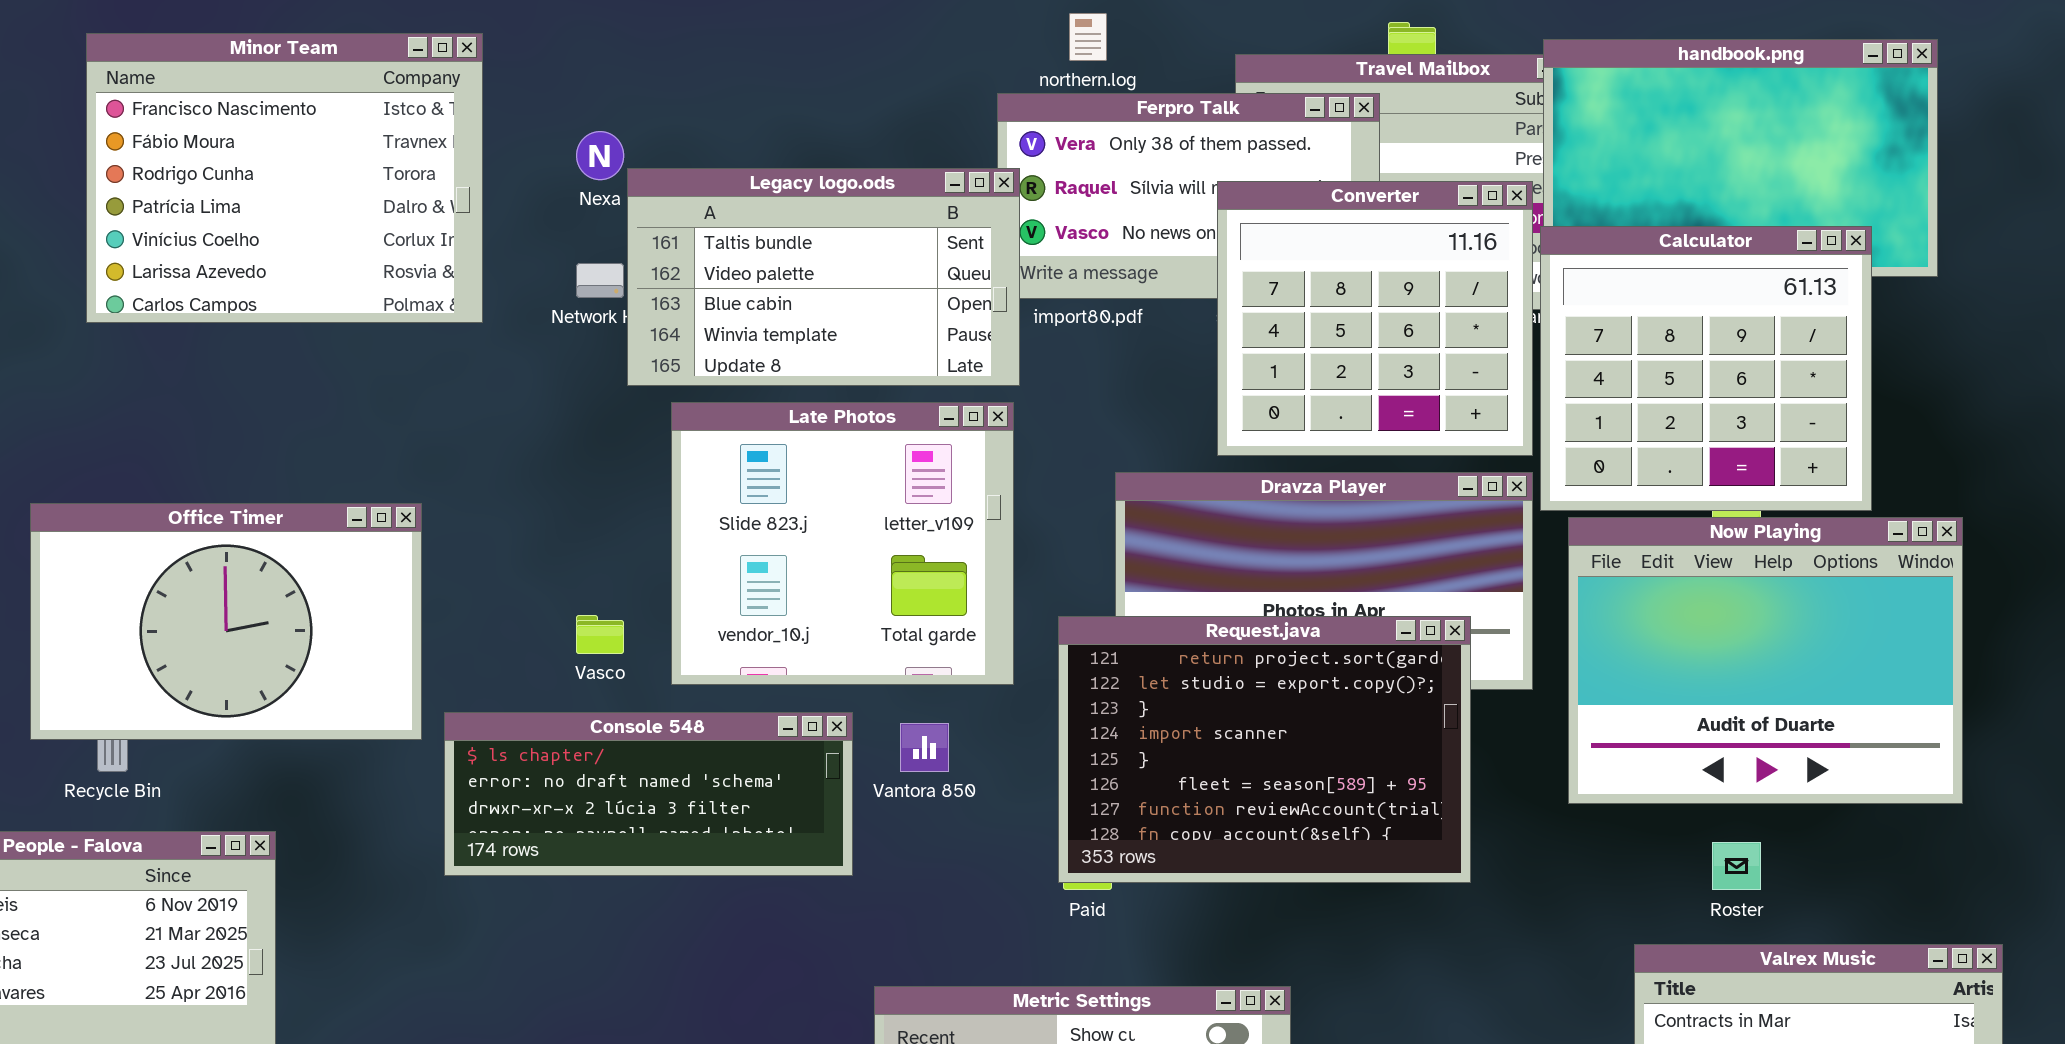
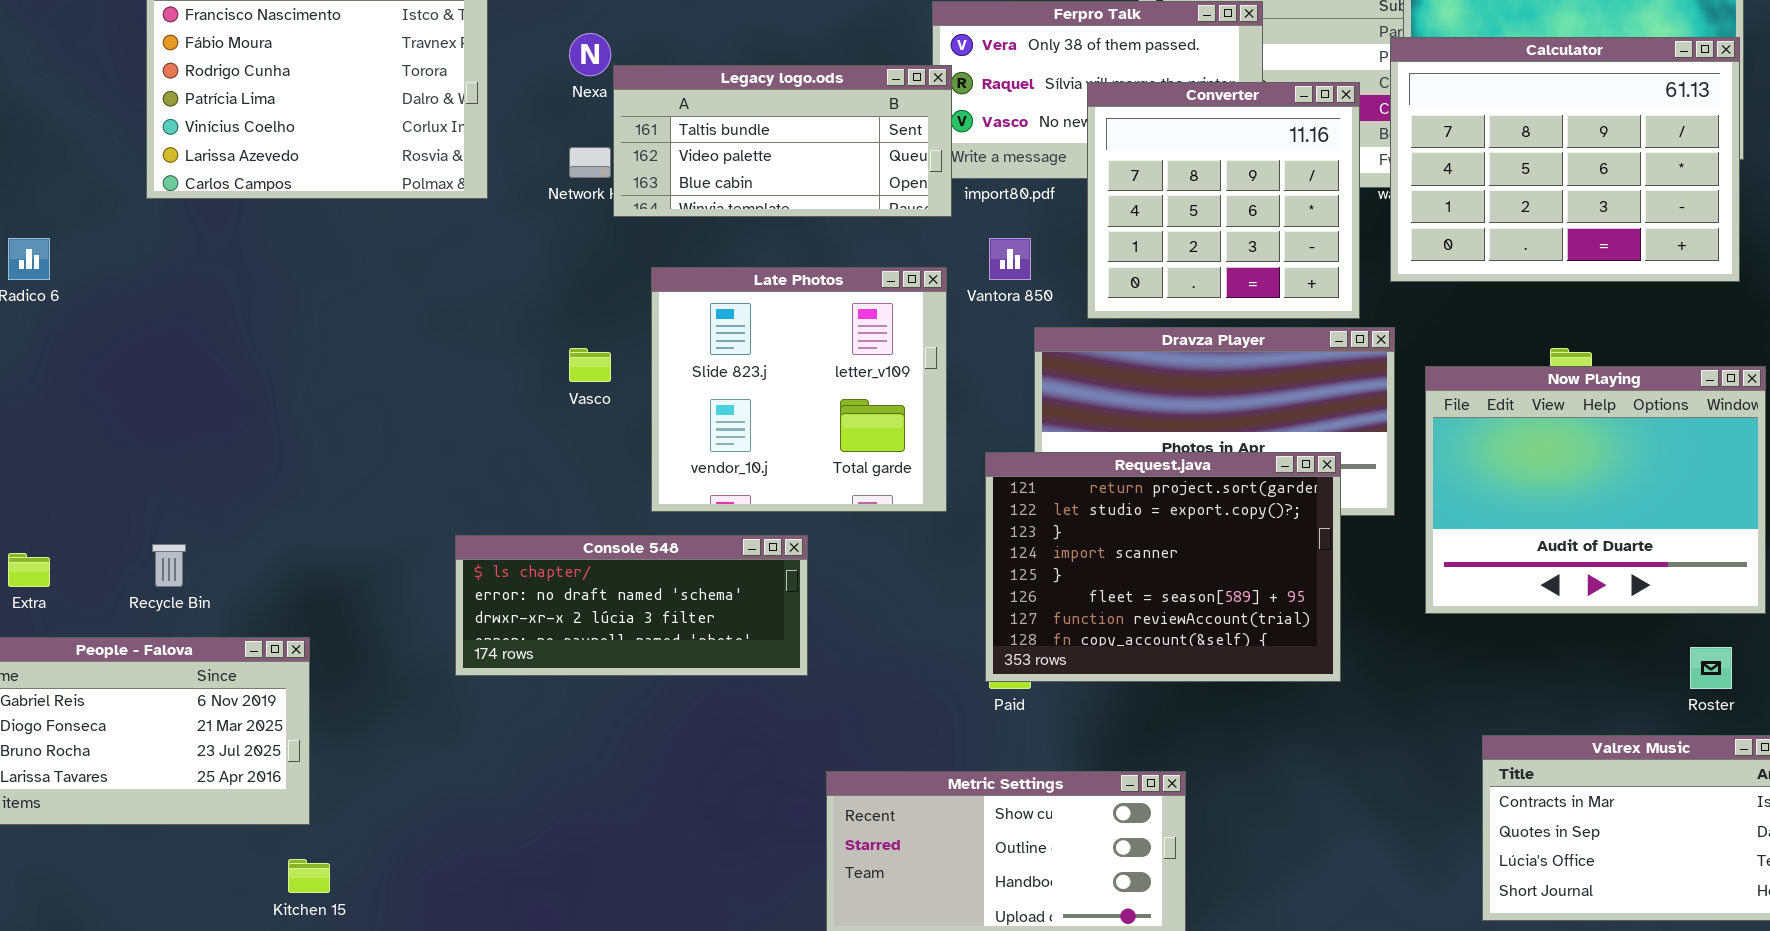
Legacy logo.ods: [627,168,1020,386] -> [613,65,952,217], resized
Converter: [1217,181,1533,456] -> [1087,82,1360,319], moved
Calculator: [1540,226,1872,511] -> [1390,37,1740,282], moved, resized
Office Timer: [30,503,422,740] -> none, closed
Vasco: [576,615,624,654] -> [569,348,611,382], moved
Vantora 850: [900,723,949,772] -> [989,238,1031,280], moved
Roster: [1712,842,1761,890] -> [1690,647,1732,689], moved

